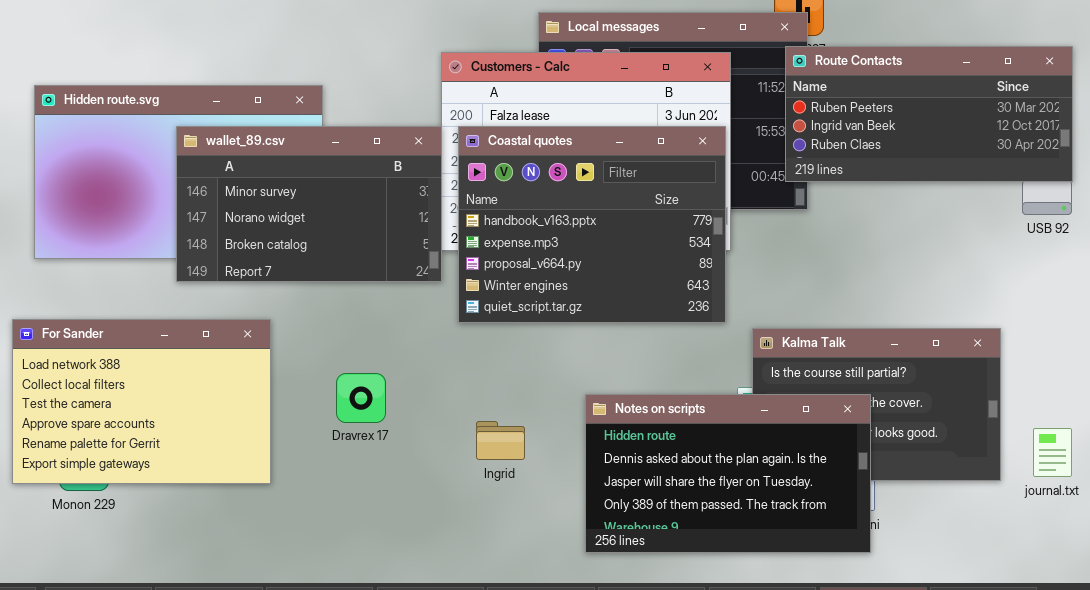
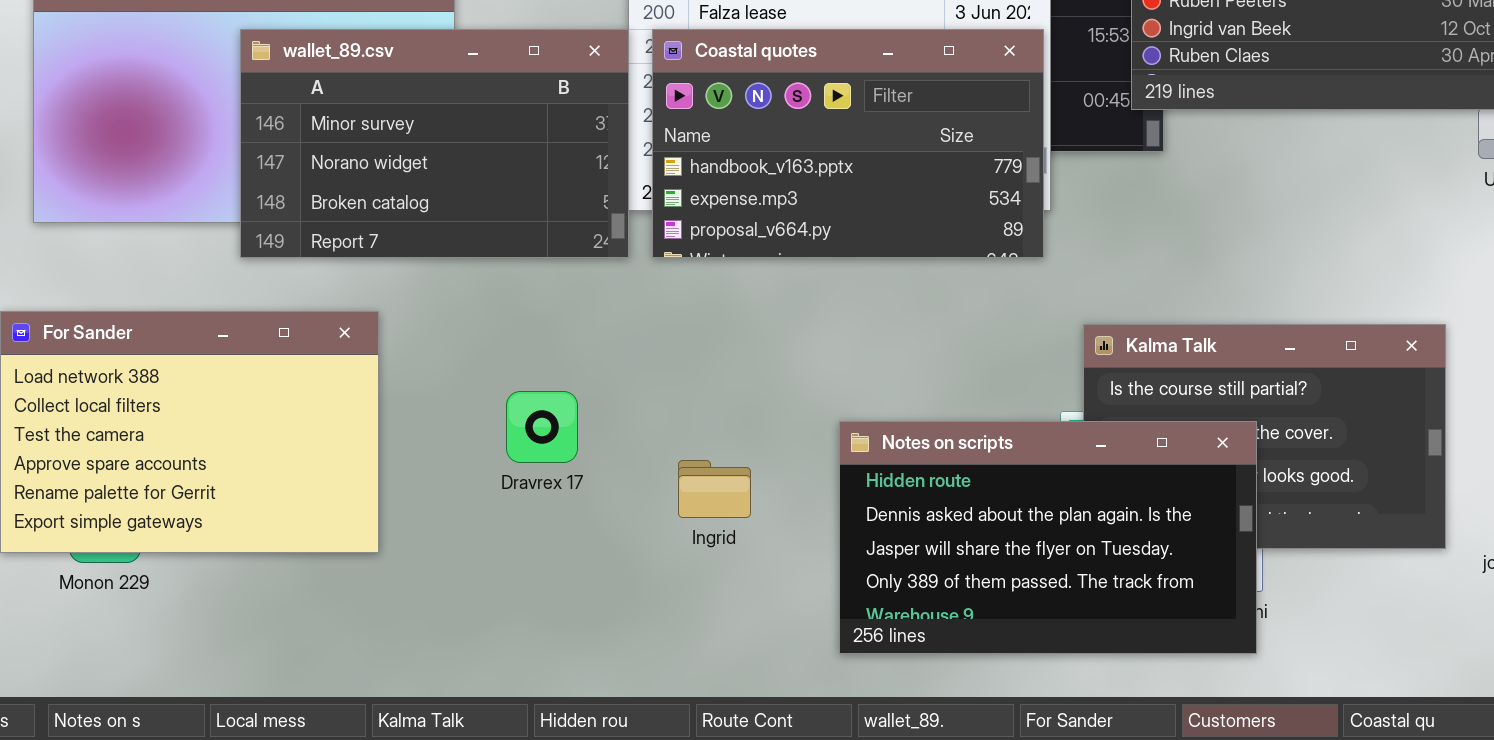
Coastal quotes: [458,126,726,323] -> [652,29,1044,258], resized
Dravrex 17: [336,373,386,423] -> [506,391,578,463], moved

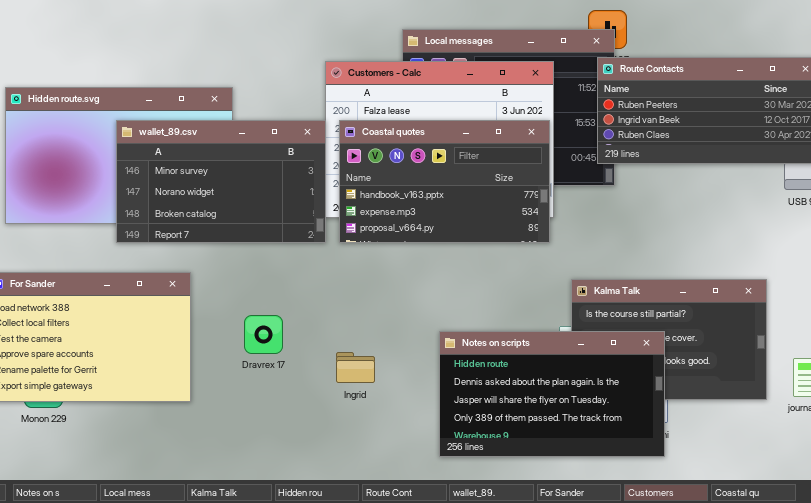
Dravrex 17: [506,391,578,463] -> [244,315,283,354], moved
Ingrid: [678,460,751,518] -> [336,352,375,383], moved

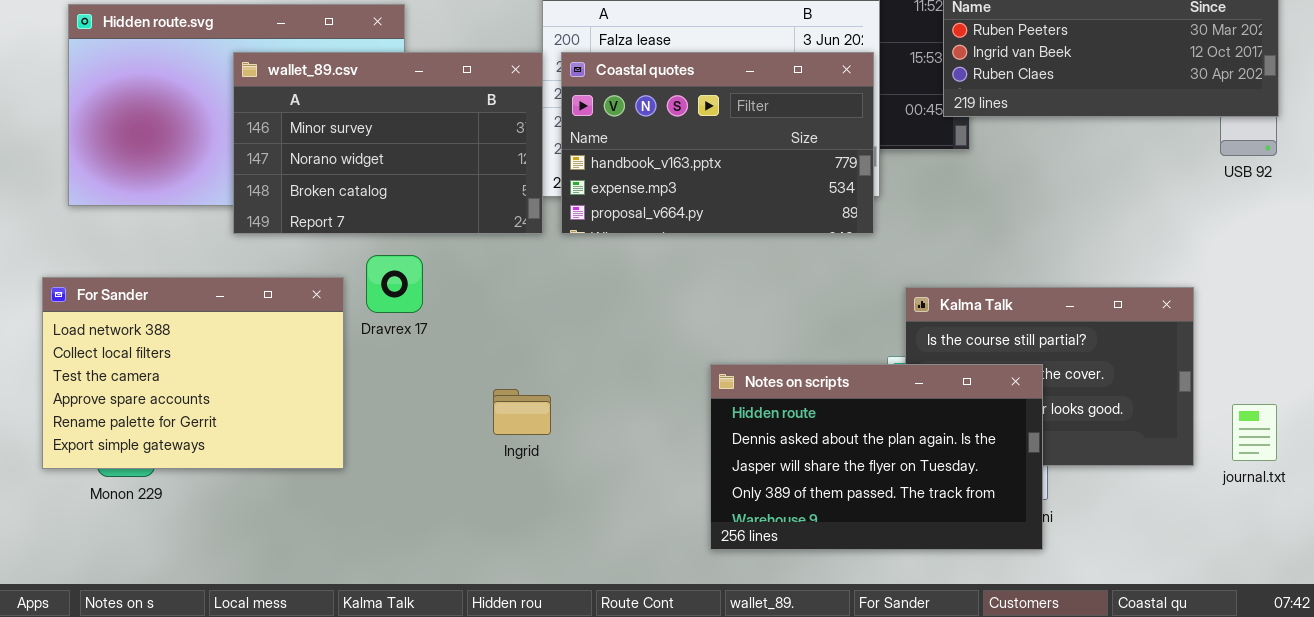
Dravrex 17: [244,315,283,354] -> [366,255,423,313], moved
Ingrid: [336,352,375,383] -> [493,389,551,435], moved

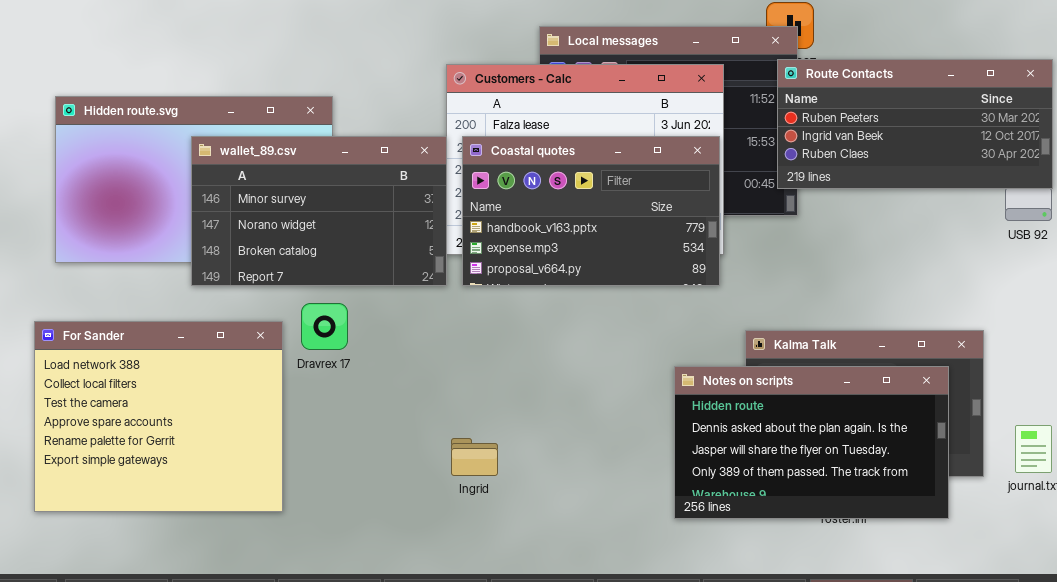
For Sander: [42,277,344,469] -> [34,321,283,512], resized
Notes on scripts: [710,364,1043,550] -> [674,366,949,519], moved
Ingrid: [493,389,551,435] -> [451,438,498,476], moved

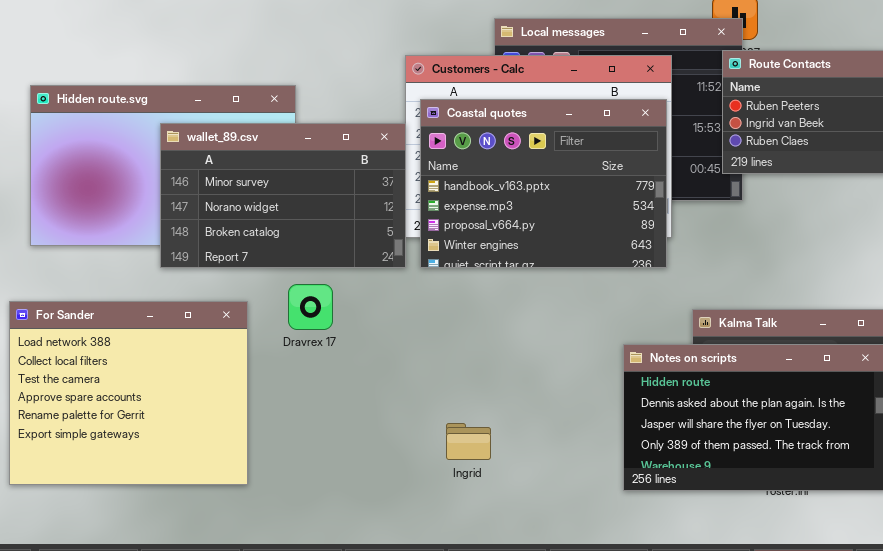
Coastal quotes: [462,136,720,286] -> [420,99,667,268], resized
Dravrex 17: [301,303,348,350] -> [288,284,333,330], moved
Ingrid: [451,438,498,476] -> [446,423,491,460], moved

